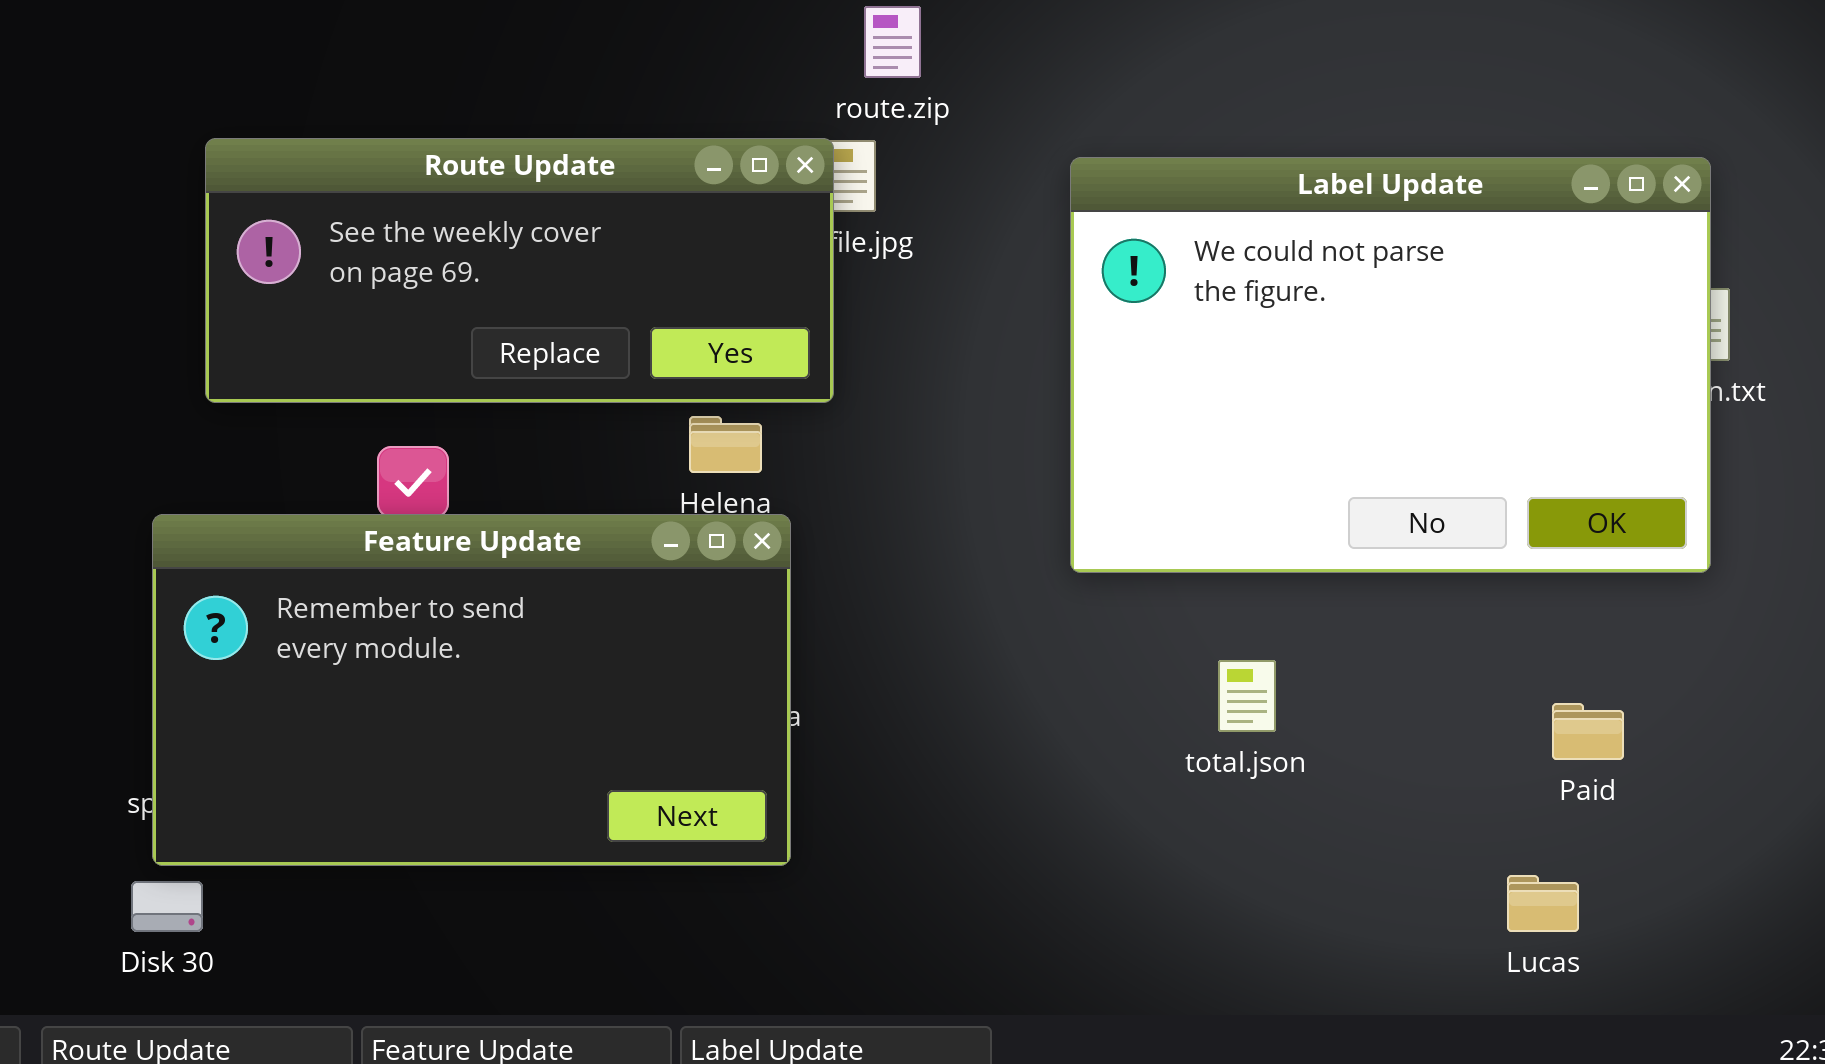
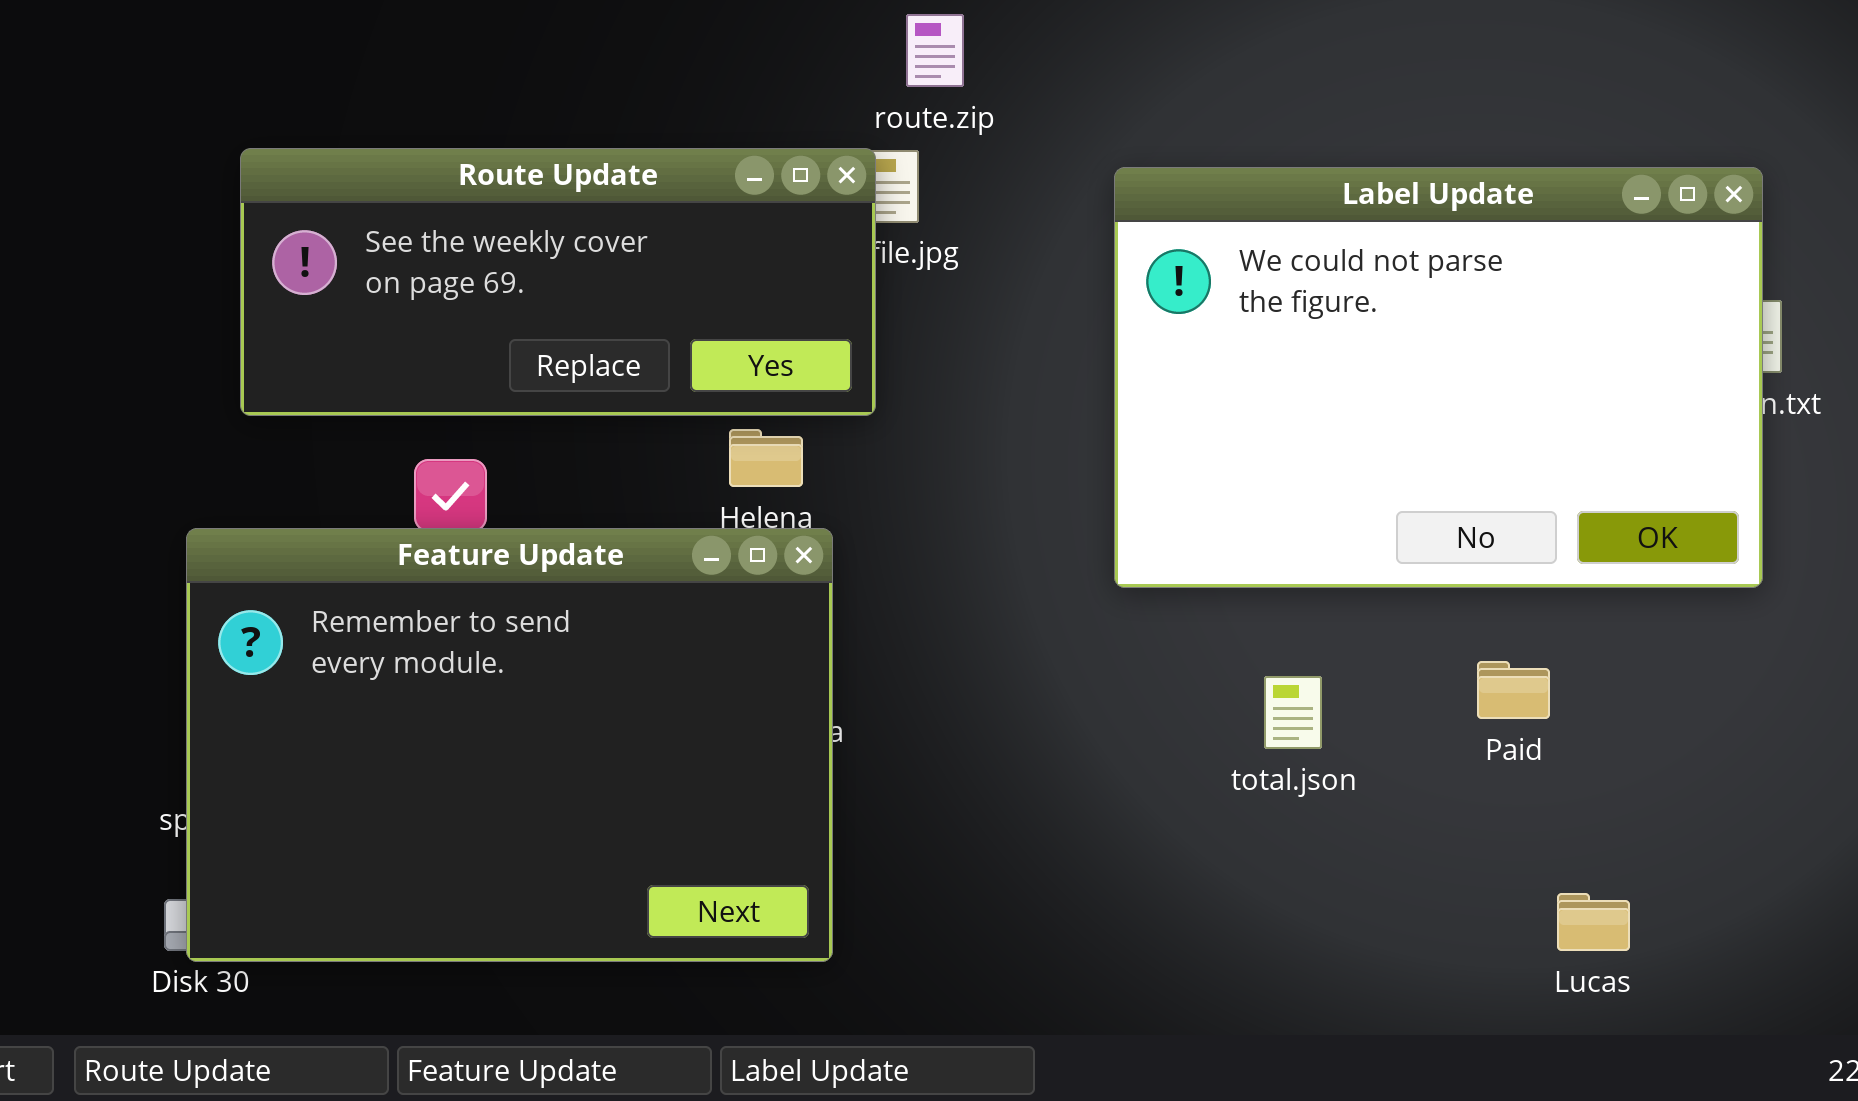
Feature Update: [152,514,791,866] -> [186,528,833,962], resized
Paid: [1552,703,1624,760] -> [1477,661,1550,719], moved

